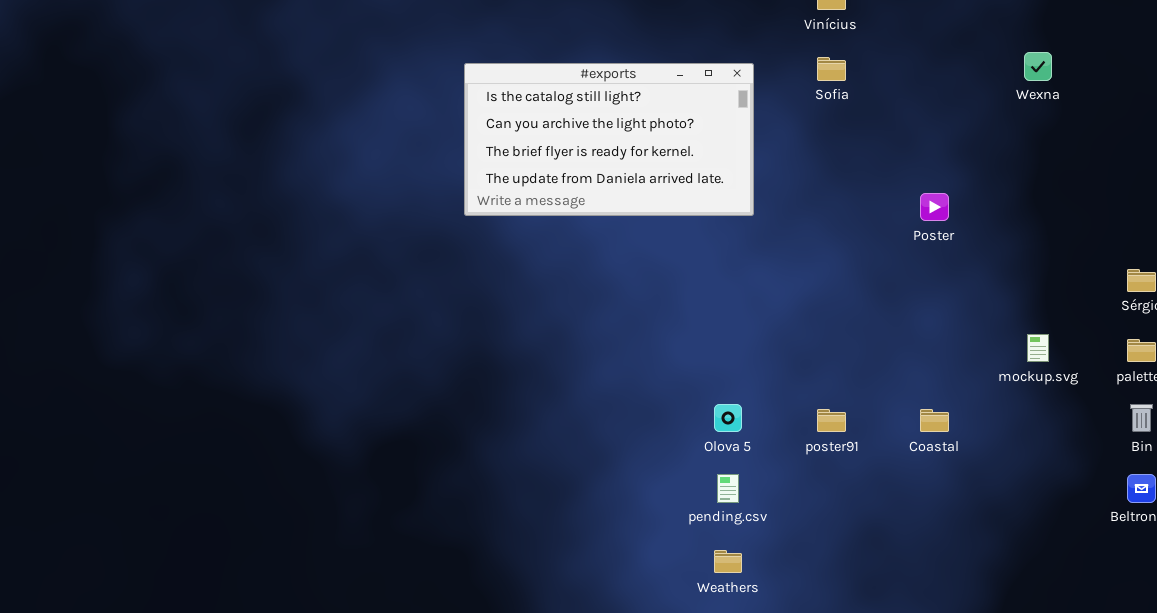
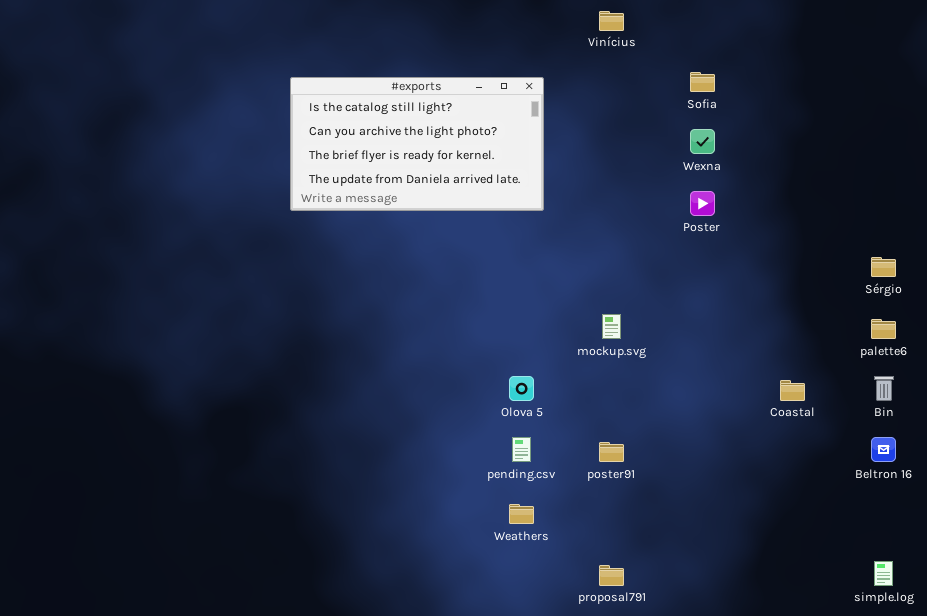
Wexna: [1024,52,1052,81] -> [690,129,715,154], moved
Sofia: [817,57,846,81] -> [690,72,715,92], moved
mockup.svg: [1027,334,1049,362] -> [602,314,621,339], moved
poster91: [817,409,846,432] -> [599,442,624,462], moved
Coastal: [920,409,949,432] -> [780,380,805,401], moved

